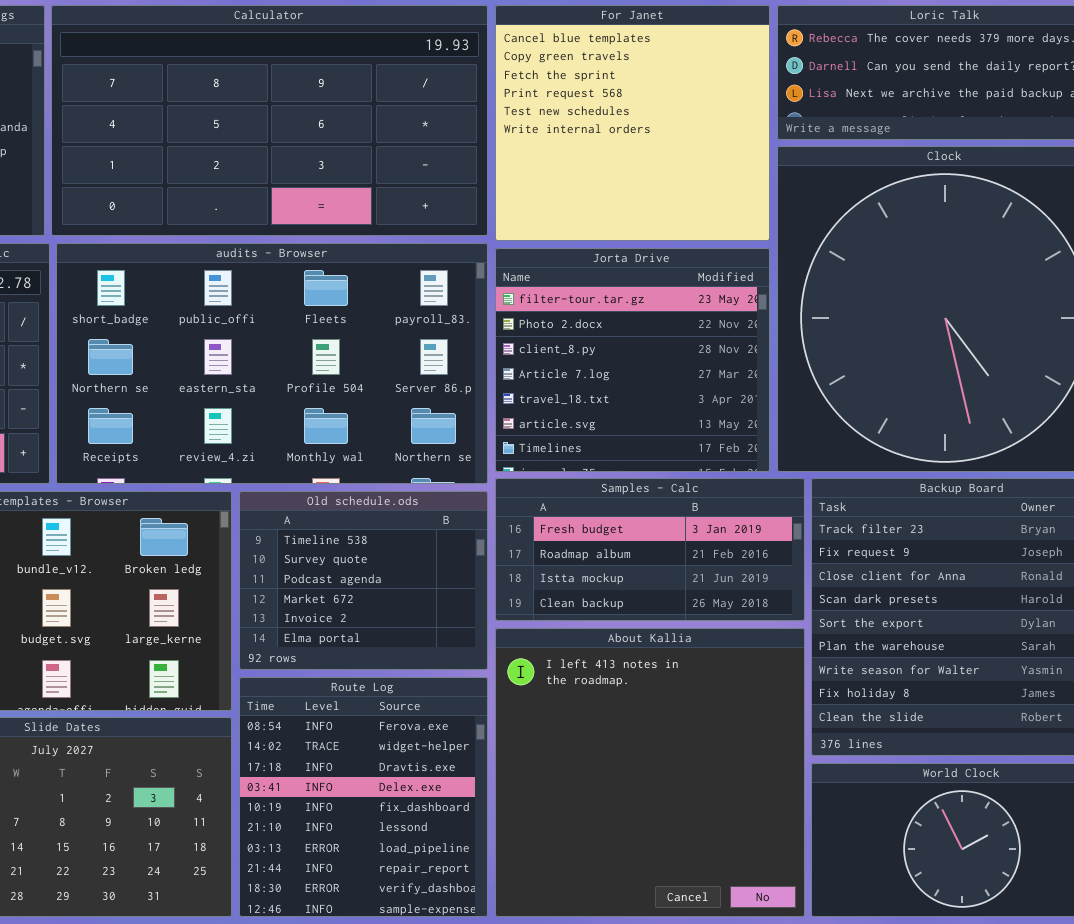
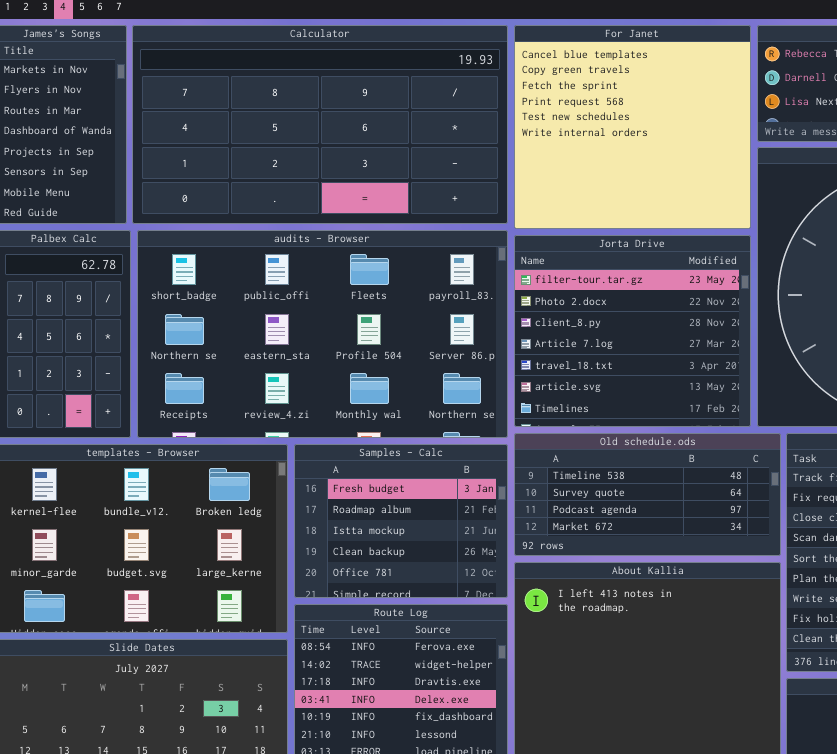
Samples - Calc: [495,478,805,621] -> [294,444,508,598], moved, resized
Old schedule.ods: [239,491,488,670] -> [514,433,781,556], moved, resized

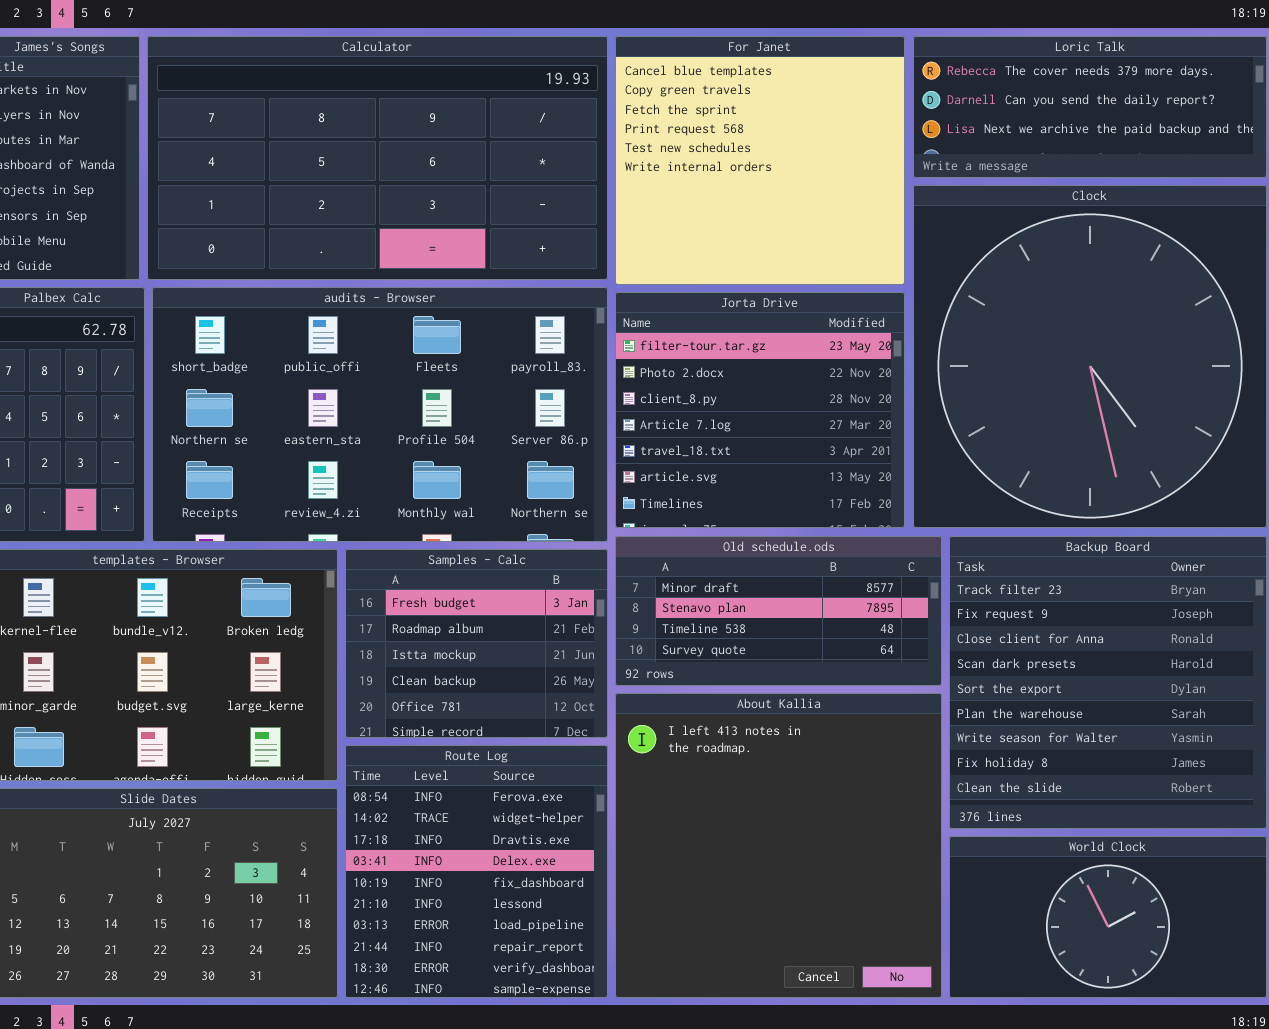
Old schedule.ods: [514,433,781,556] -> [615,536,942,686], scrolled up 2 rows

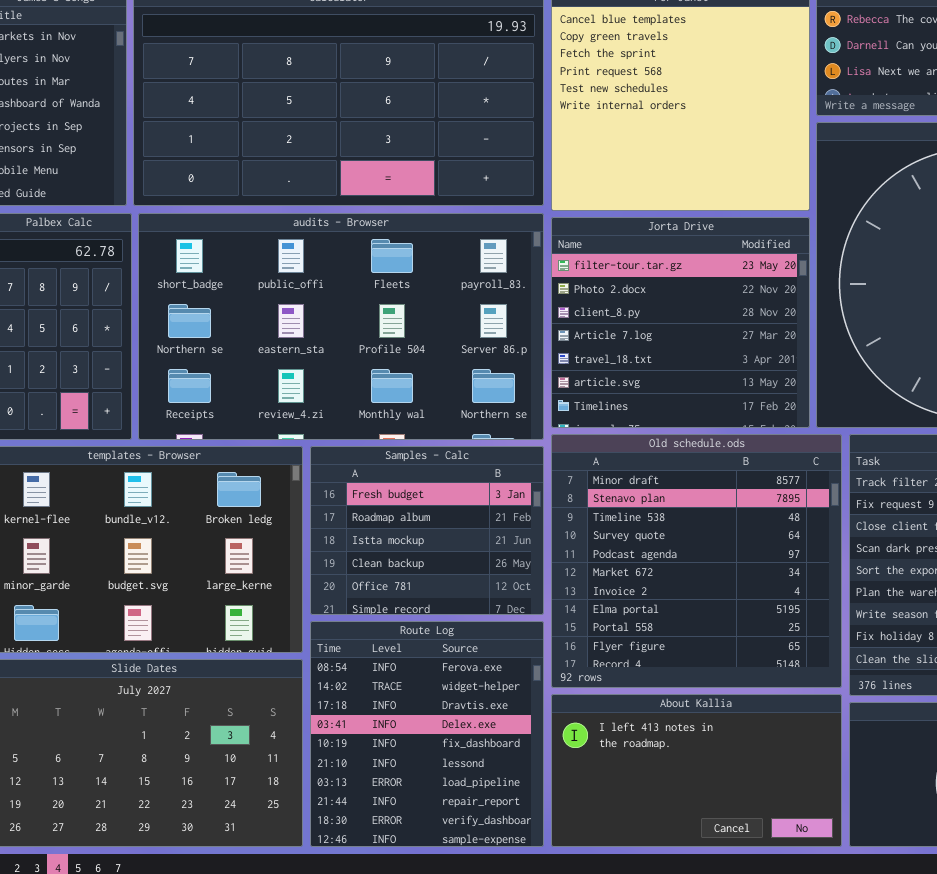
Old schedule.ods: [615,536,942,686] -> [551,434,842,688], resized
About Kallia: [615,693,942,998] -> [551,694,842,847], resized

